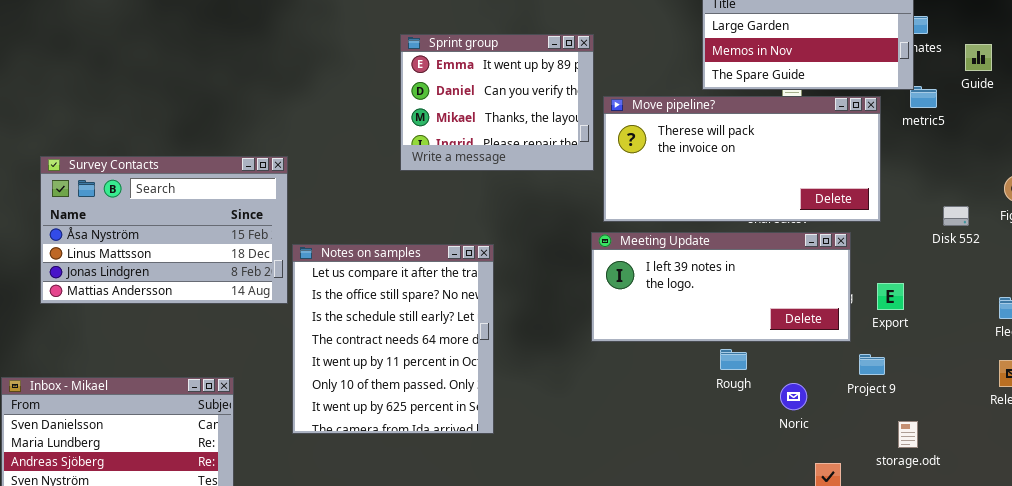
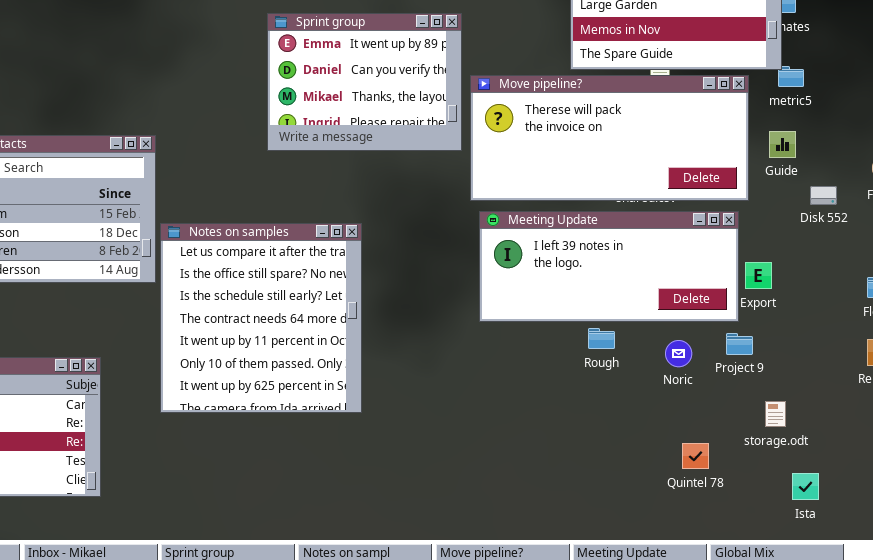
Guide: [965,44,992,71] -> [769,131,796,158], moved
Meeting Update: [591,232,851,342] -> [479,211,739,322], moved
Noric: [780,383,807,410] -> [665,340,692,367], moved

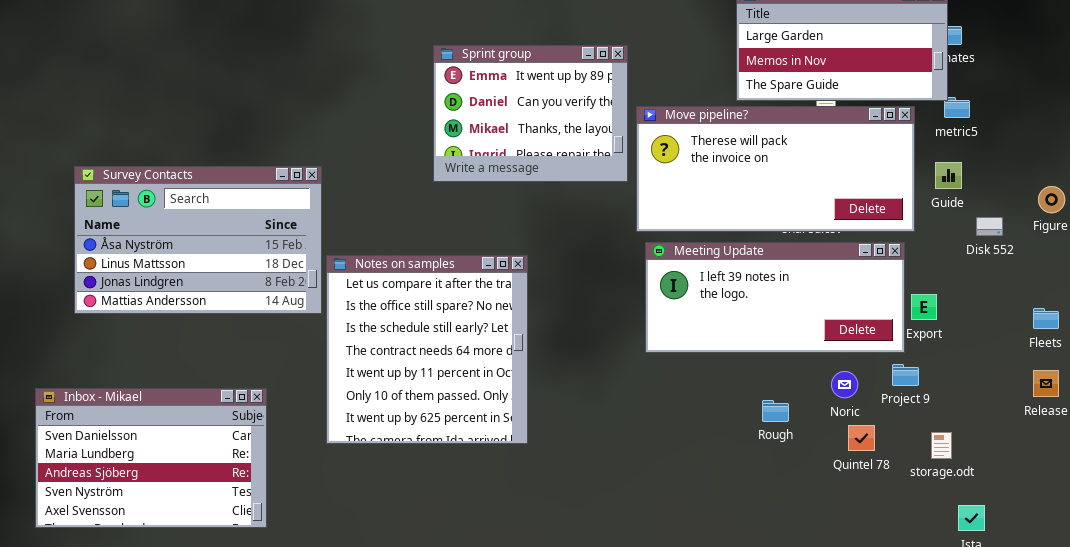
Rough: [588,328,615,349] -> [762,400,789,422], moved
Quintel 78: [682,443,709,469] -> [848,425,875,451], moved

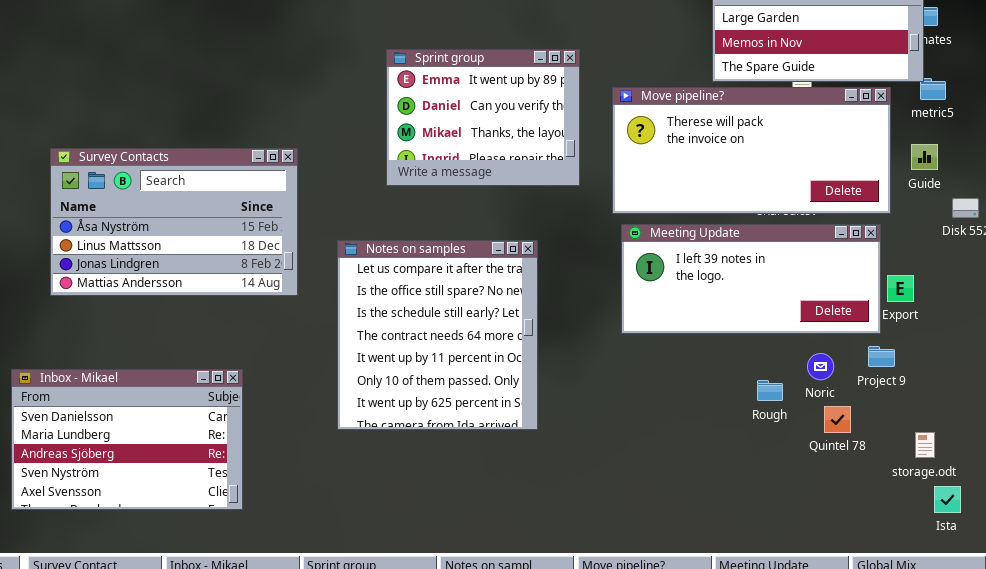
Sprint group: [433,45,628,182] -> [386,49,580,186], moved
Notes on samples: [326,255,528,444] -> [337,240,538,430], moved
Rough: [762,400,789,422] -> [757,380,783,401], moved
storage.odt: [931,432,952,459] -> [915,432,935,458], moved

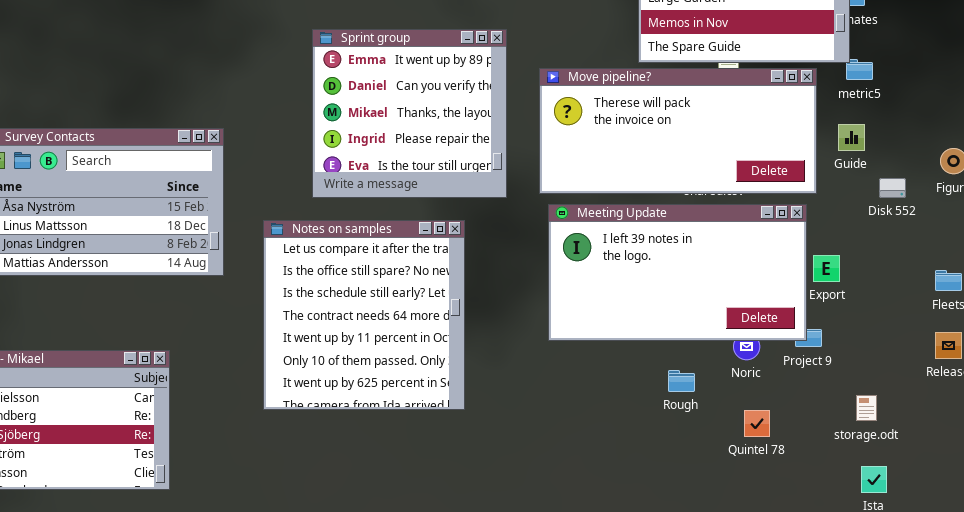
Sprint group: [386,49,580,186] -> [312,29,507,198], resized
Meeting Update: [621,224,881,334] -> [548,204,807,341], resized
Rough: [757,380,783,401] -> [668,370,695,392], moved
Quintel 78: [824,406,851,433] -> [744,410,770,437], moved
storage.odt: [915,432,935,458] -> [856,395,877,421], moved

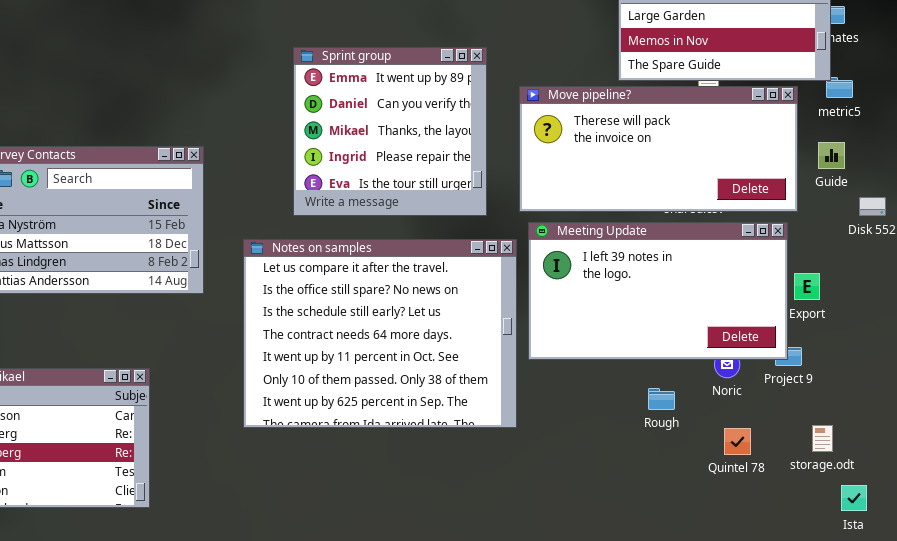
Notes on samples: [263,220,465,410] -> [243,239,517,428], resized
storage.odt: [856,395,877,421] -> [812,425,833,452], moved

